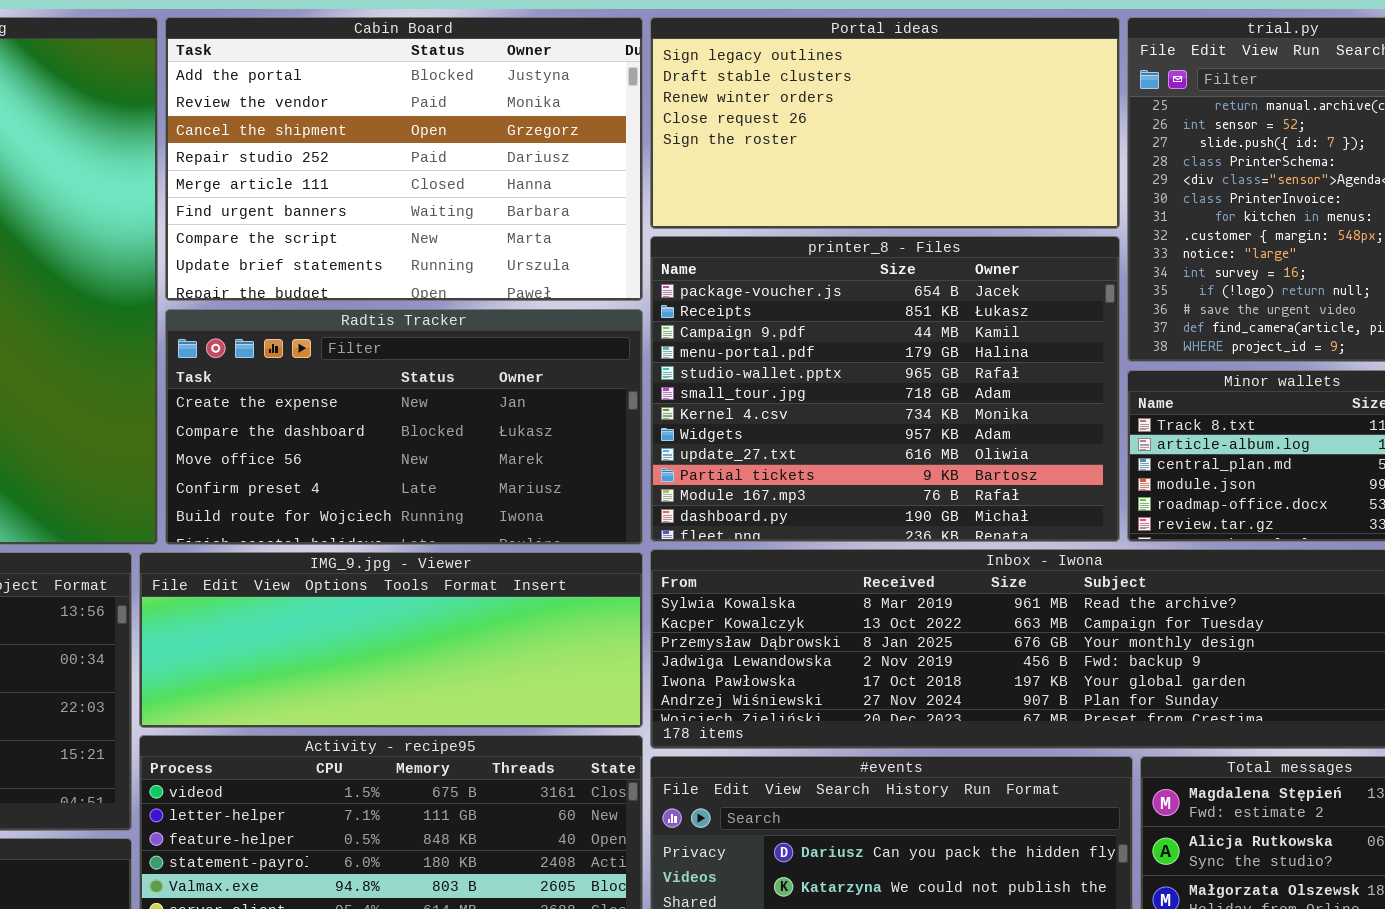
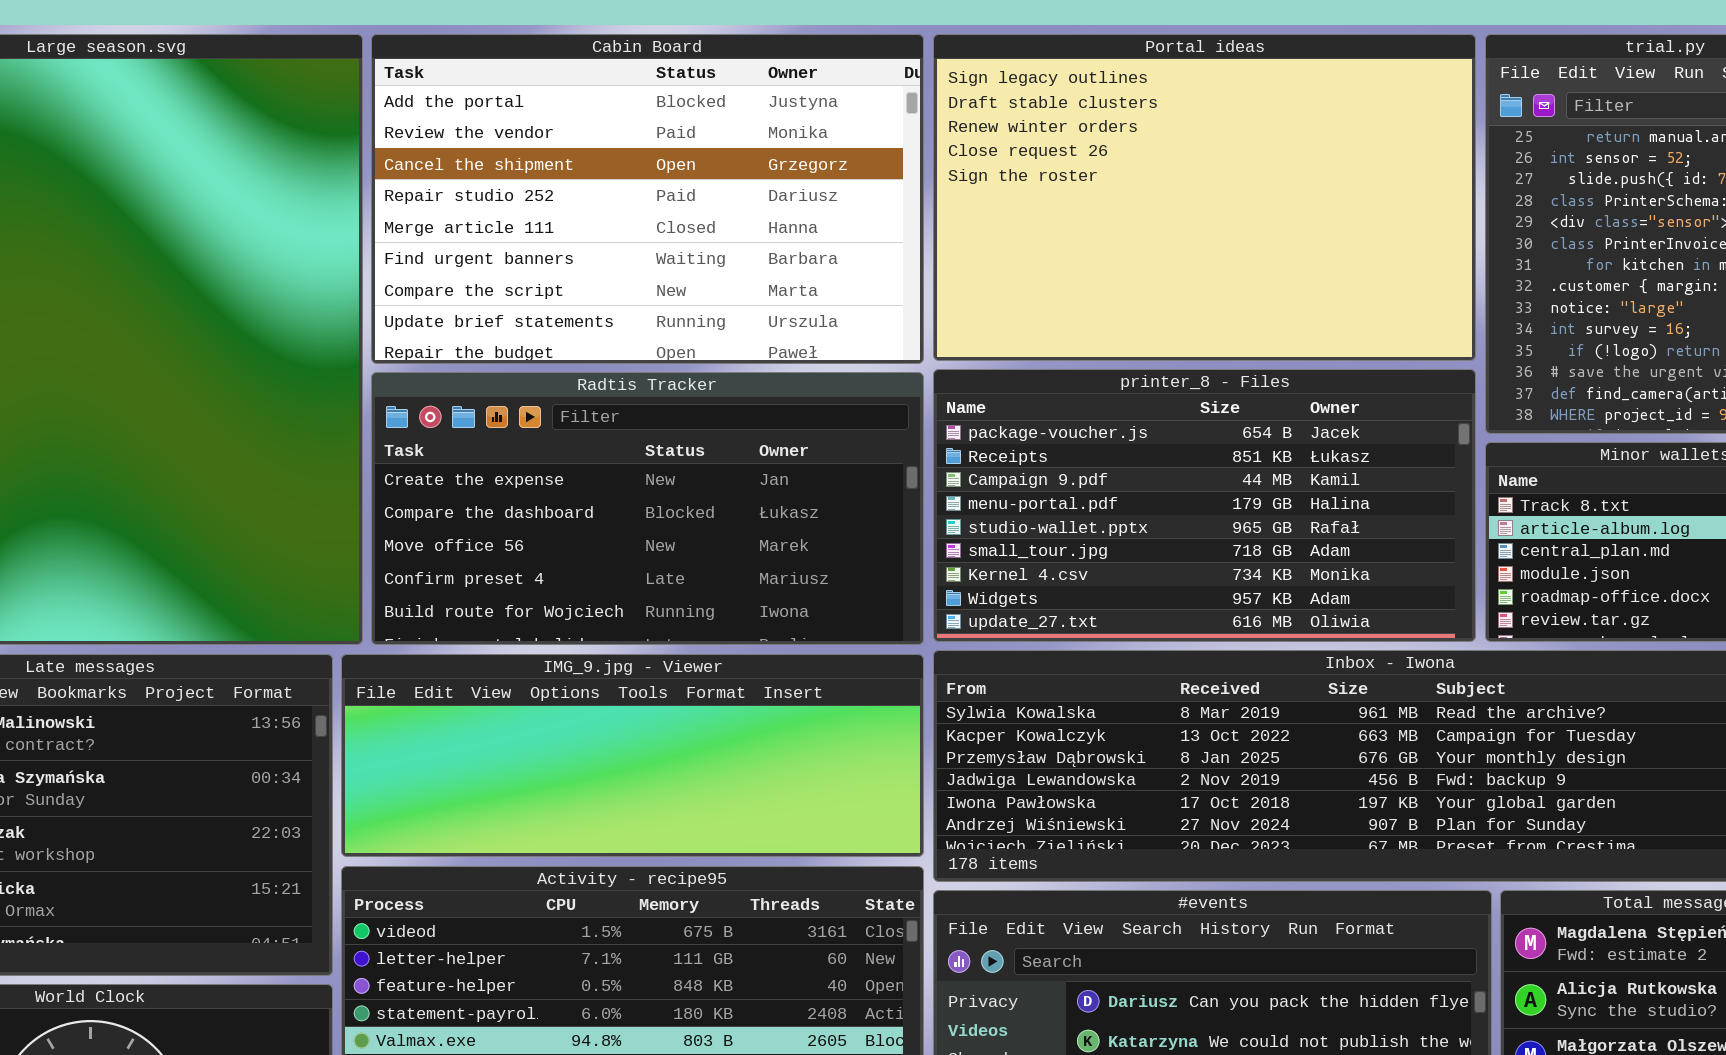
Portal ideas: [650,17,1120,229] -> [933,34,1476,361], resized
printer_8 - Files: [650,236,1120,542] -> [933,369,1476,642], resized

